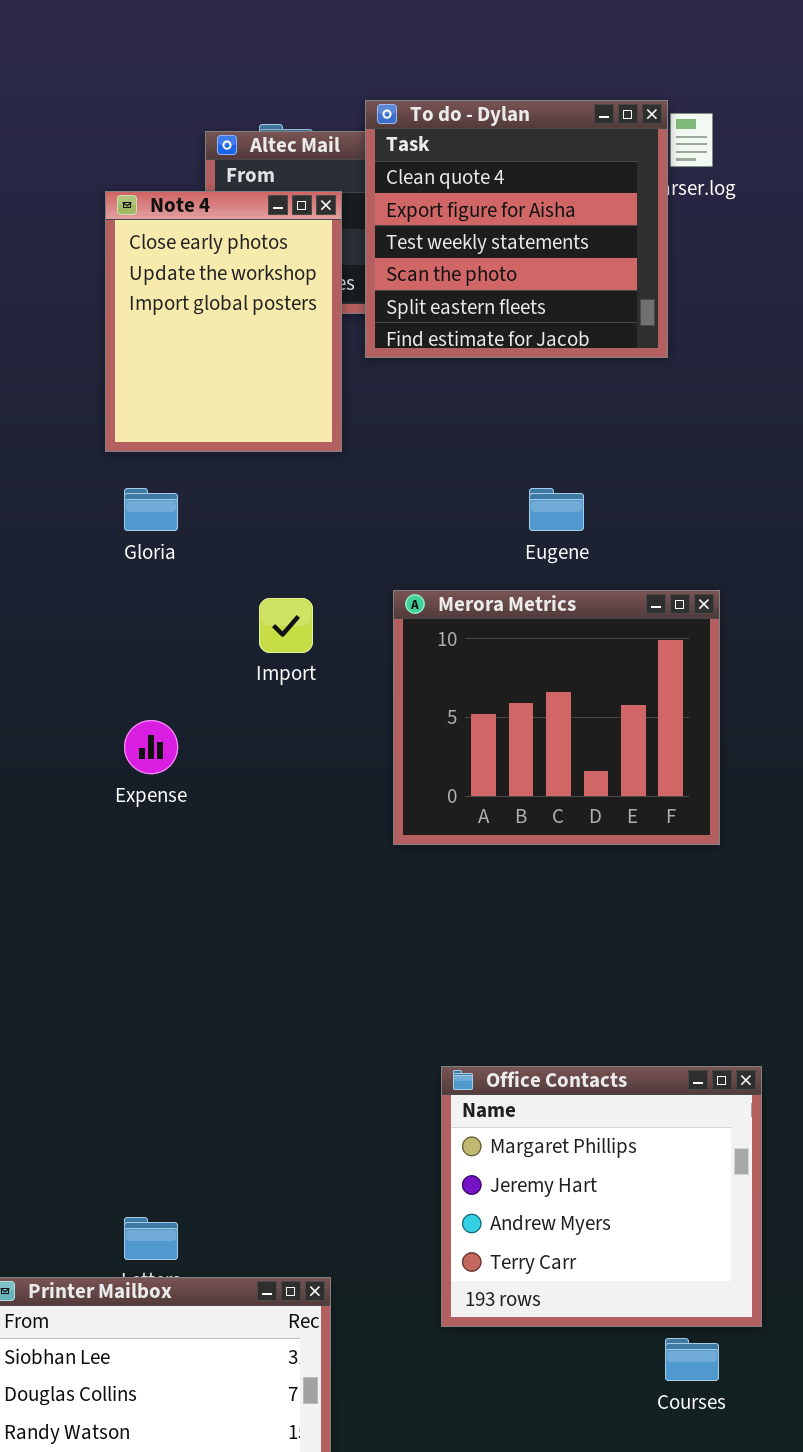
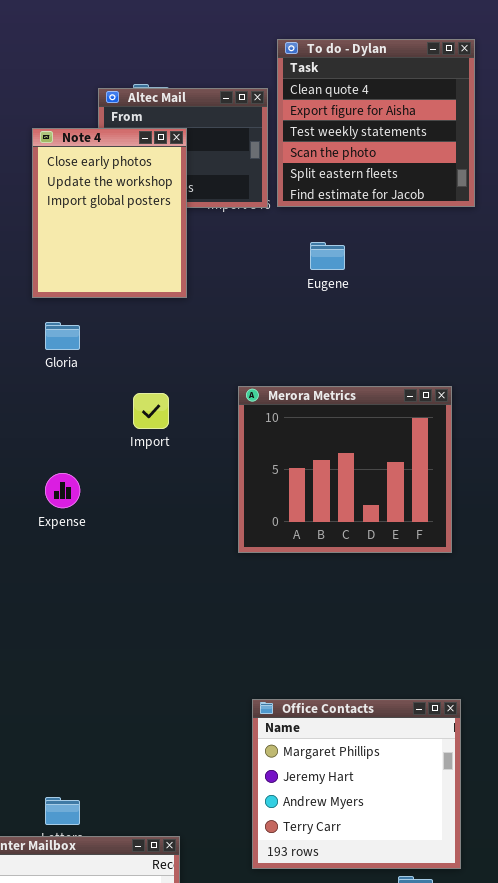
To do - Dylan: [365,100,668,358] -> [277,39,475,207], moved
Eugene: [529,488,584,531] -> [310,242,345,270], moved
Merora Metrics: [393,590,720,845] -> [238,386,452,553], moved

